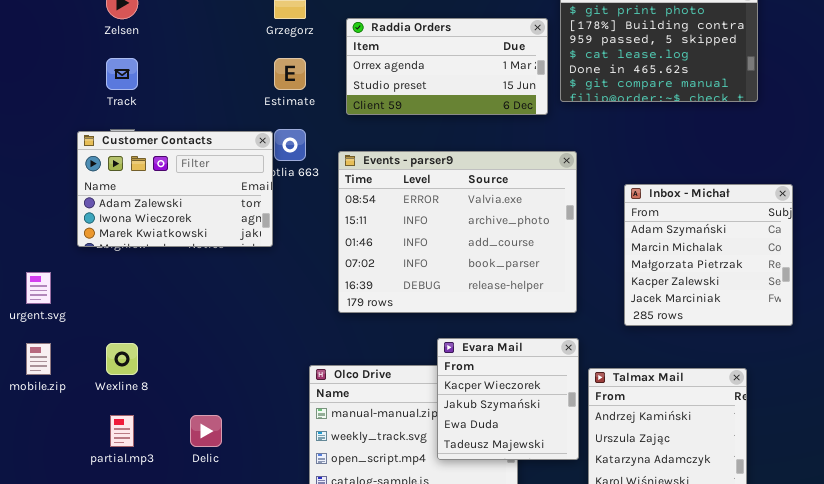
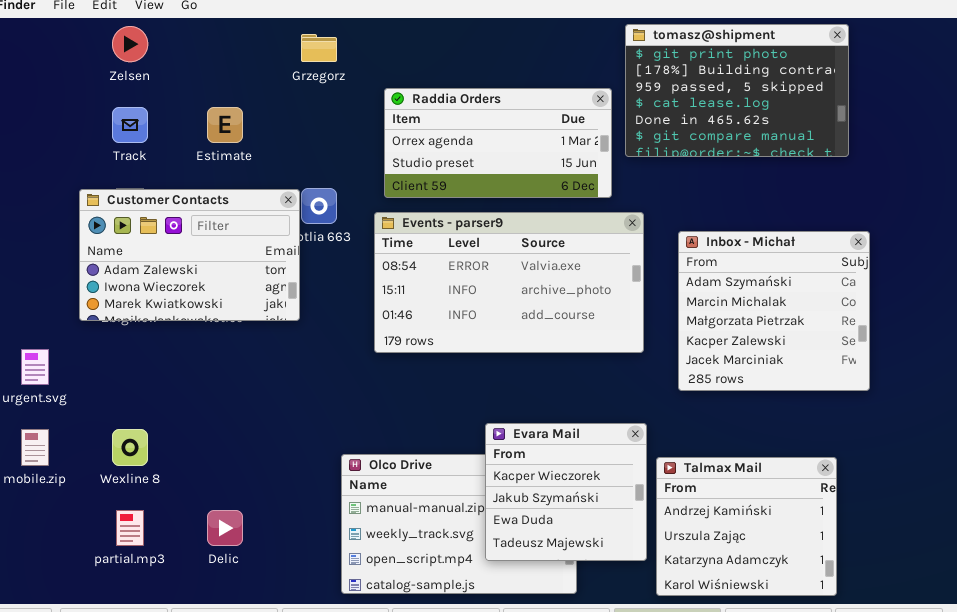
Raddia Orders: [346,18,548,115] -> [384,88,612,198], moved
Estimate: [274,58,306,90] -> [207,107,243,143], moved
Events - parser9: [338,151,577,313] -> [374,212,644,353], resized
Inbox - Michał: [624,184,793,326] -> [678,231,870,391], moved

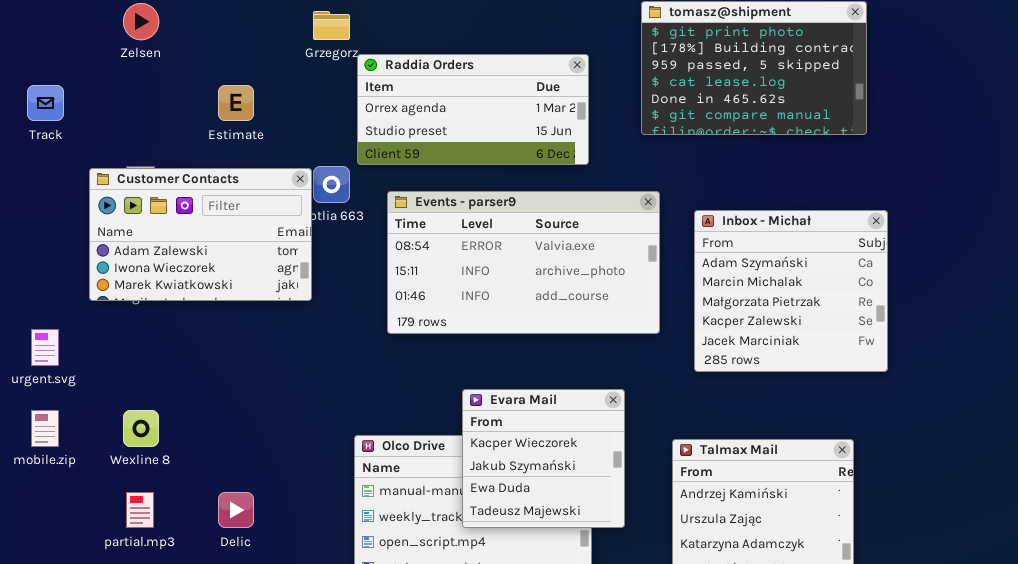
Raddia Orders: [384,88,612,198] -> [357,54,589,165], moved
Track: [112,107,148,143] -> [27,85,64,121], moved
Evara Mail: [485,423,647,561] -> [462,389,625,528], moved

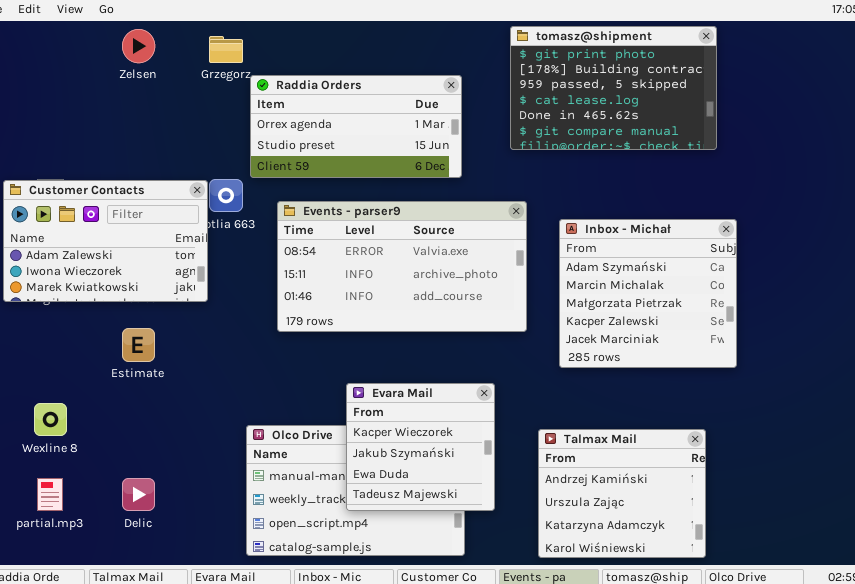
Zelsen: [123,3,159,40] -> [122,29,155,63], moved
Estimate: [218,85,254,121] -> [122,328,155,362], moved

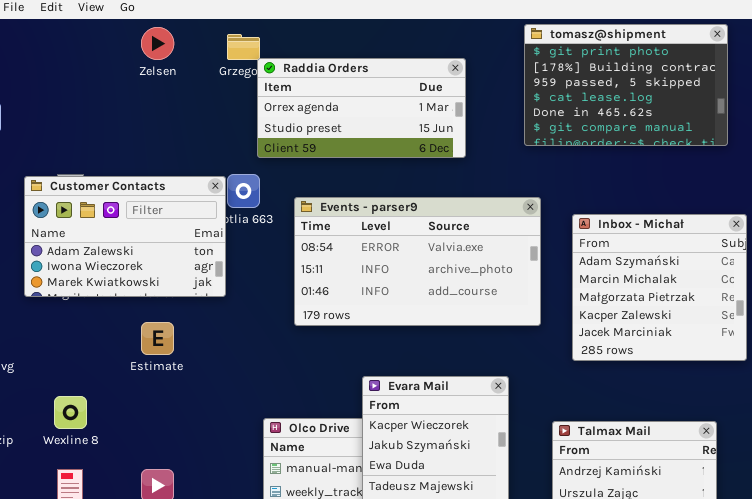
Raddia Orders: [250,75,462,178] -> [257,58,466,158], moved

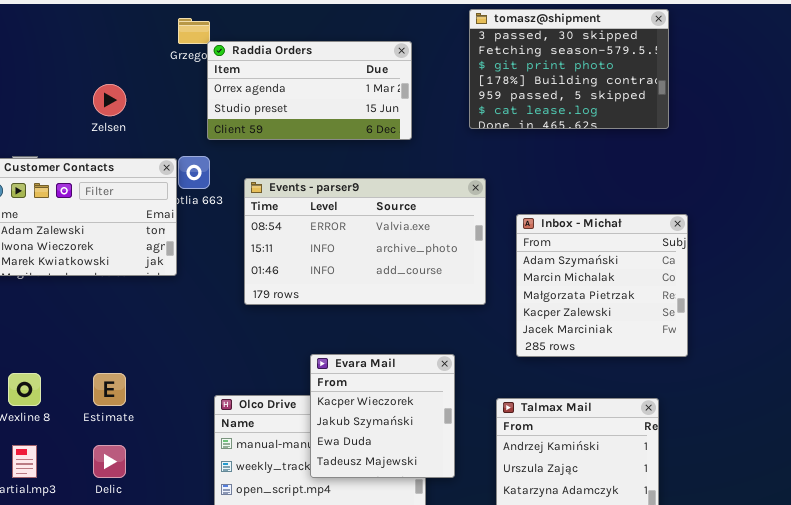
tomasz@shipment: [524,24,728,146] -> [469,9,669,129], scrolled up 2 rows
Zelsen: [141,27,174,60] -> [93,84,126,116], moved
Inbox - Michał: [572,214,747,361] -> [516,214,688,357], moved
Estimate: [141,322,174,355] -> [93,373,126,406], moved

